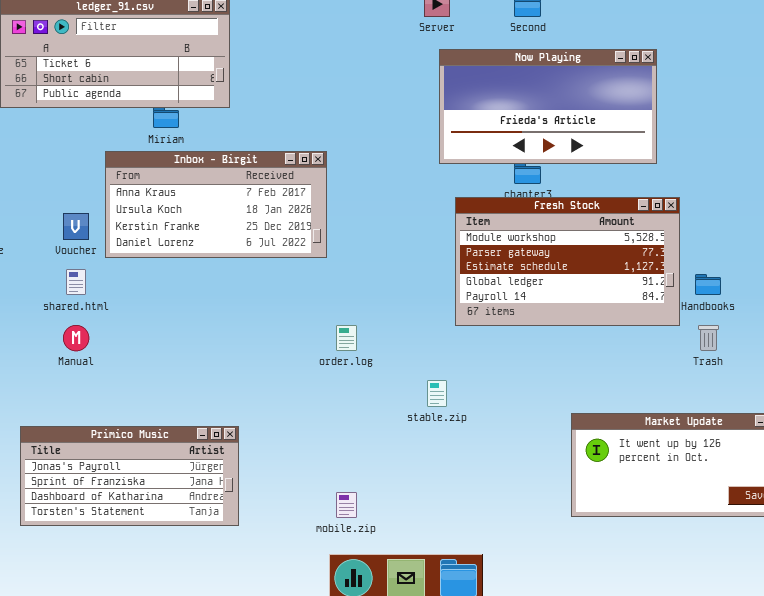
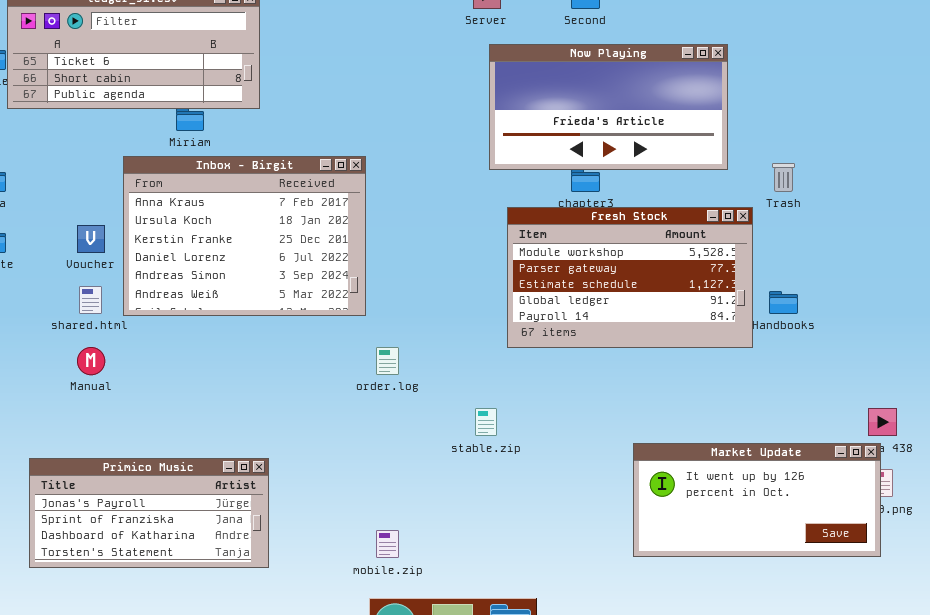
Inbox - Birgit: [105,151,327,258] -> [123,156,366,316], resized
Trash: [698,325,719,351] -> [772,163,795,192], moved

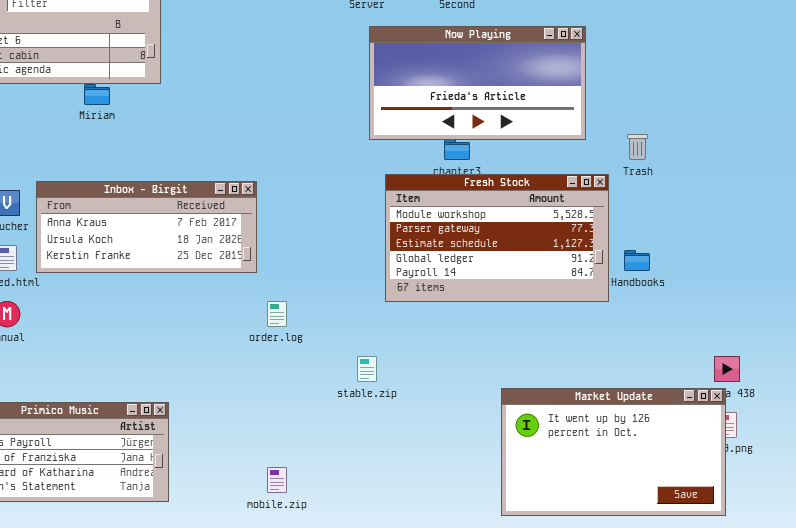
Inbox - Birgit: [123,156,366,316] -> [36,181,257,273], resized
Market Update: [633,443,881,557] -> [501,388,726,516], resized

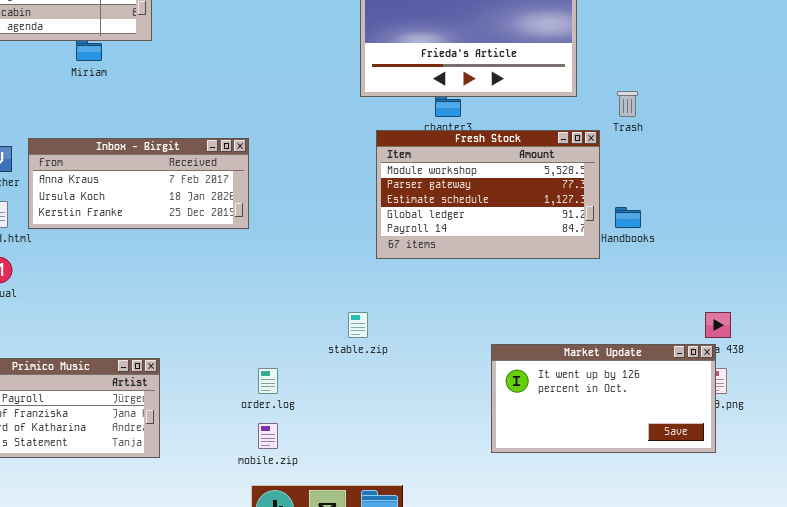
order.log: [267,301,287,327] -> [258,368,278,394], moved
Market Update: [501,388,726,516] -> [491,344,716,453], resized

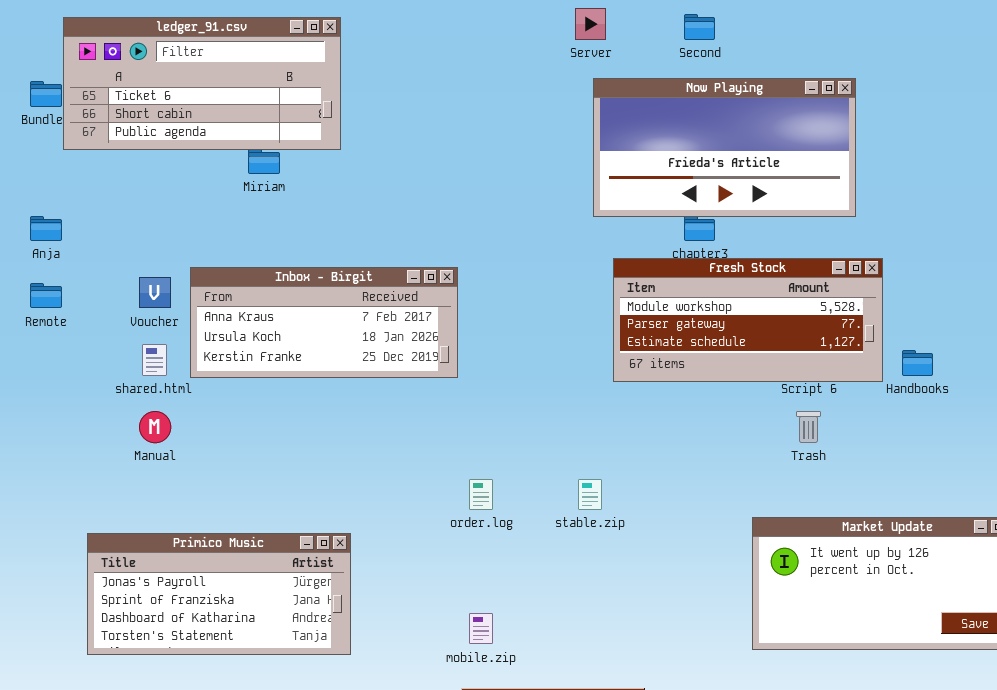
Trash: [617,91,638,117] -> [796,411,821,443], moved
Fresh Stock: [376,130,600,259] -> [613,258,883,382], resized
order.log: [258,368,278,394] -> [469,479,493,510], moved

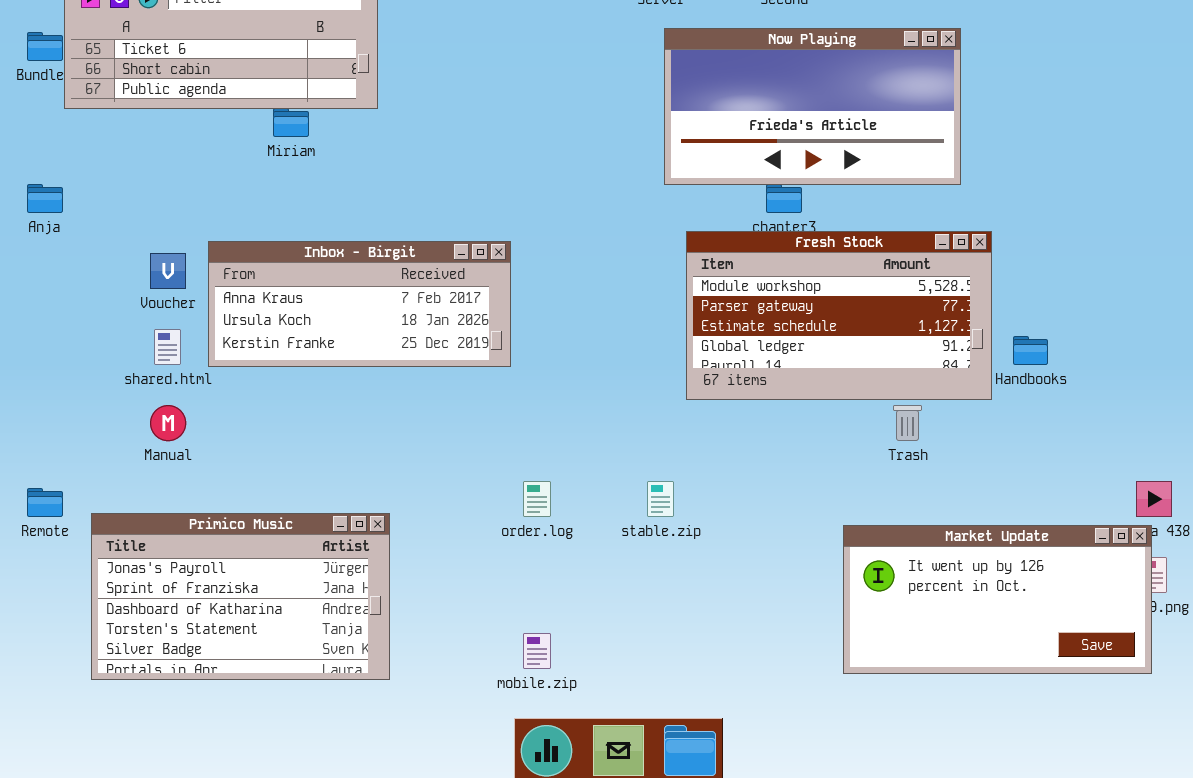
Fresh Stock: [613,258,883,382] -> [686,231,992,400], resized
Remote: [30,283,62,308] -> [27,488,63,517], moved
Primico Music: [87,533,351,655] -> [91,513,390,680], resized

